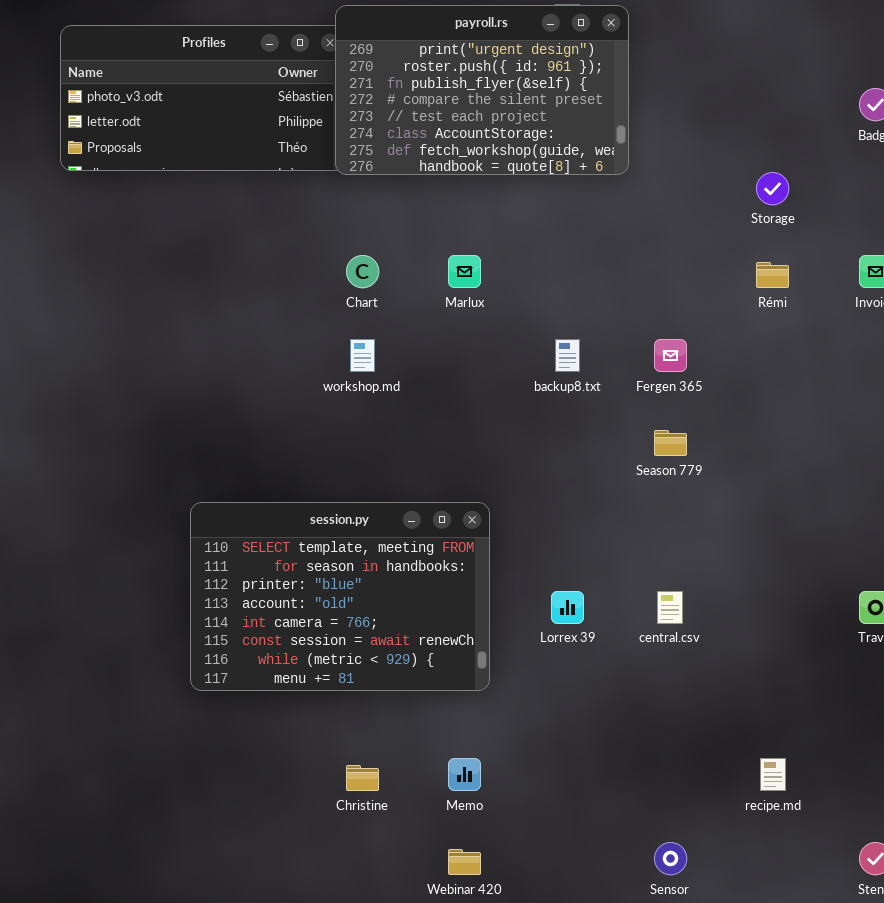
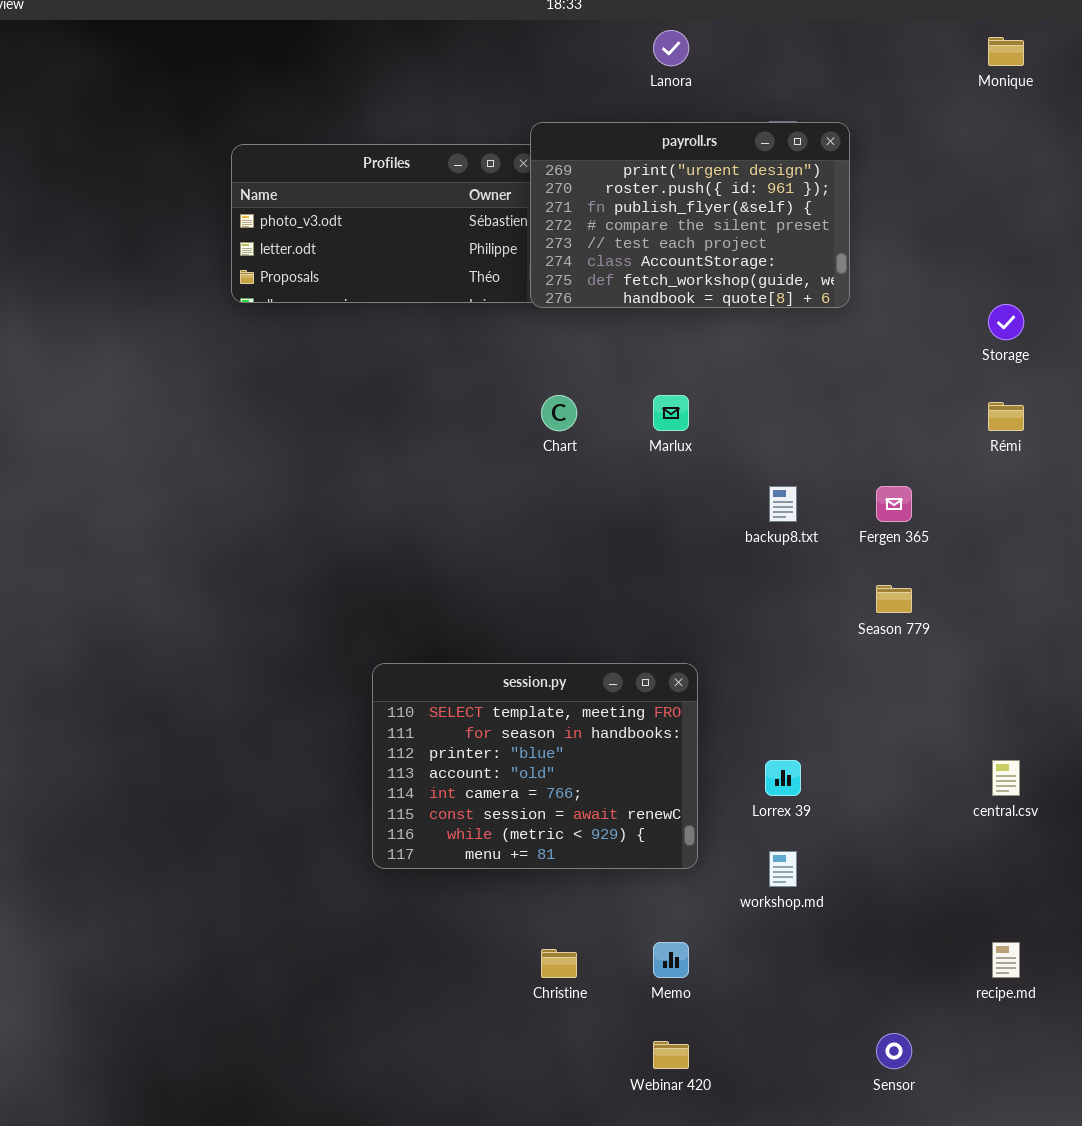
workshop.md: [350,339,375,372] -> [769,851,797,887], moved
central.csv: [657,591,683,624] -> [992,760,1020,796], moved

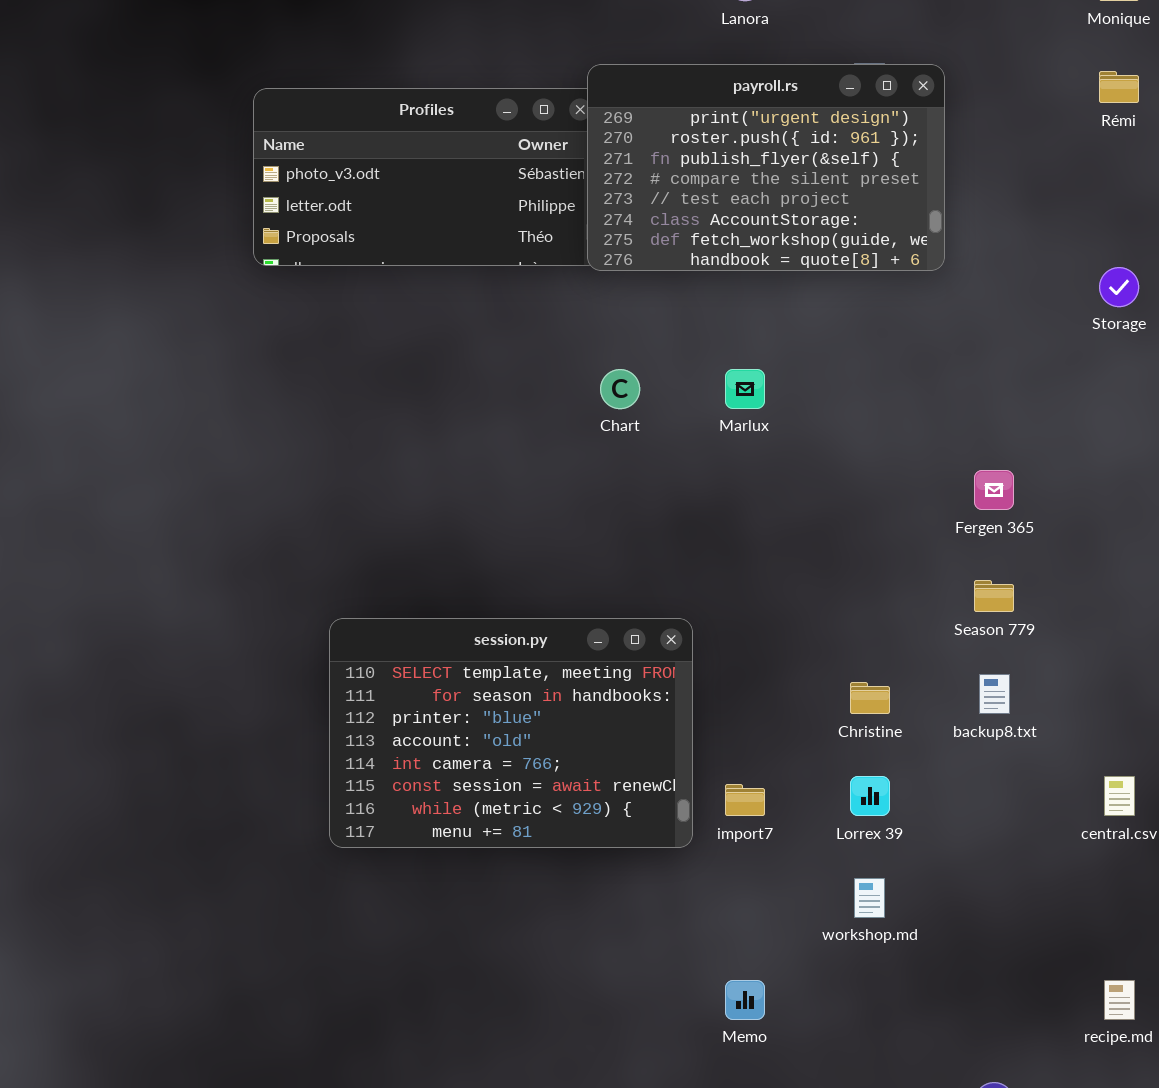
Rémi: [988,402,1024,431] -> [1099,71,1139,103], moved
backup8.txt: [769,486,797,522] -> [979,674,1010,714], moved
session.py: [372,663,698,869] -> [329,618,693,848], moved
Christine: [541,949,577,978] -> [850,682,890,714], moved

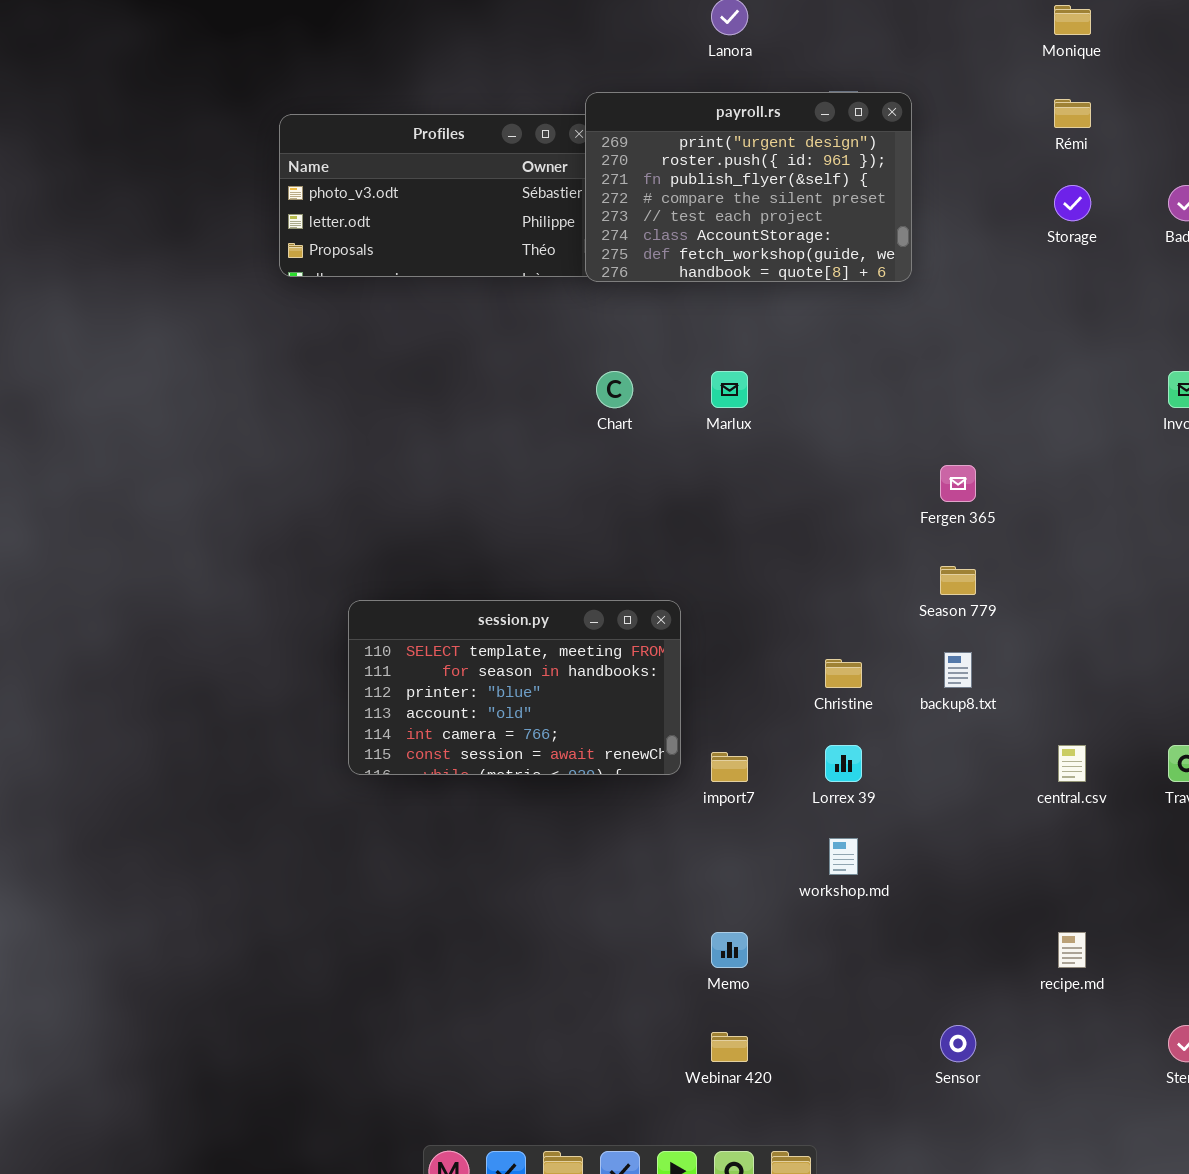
Storage: [1099,267,1139,307] -> [1054,185,1091,221], moved
session.py: [329,618,693,848] -> [348,600,681,775], resized

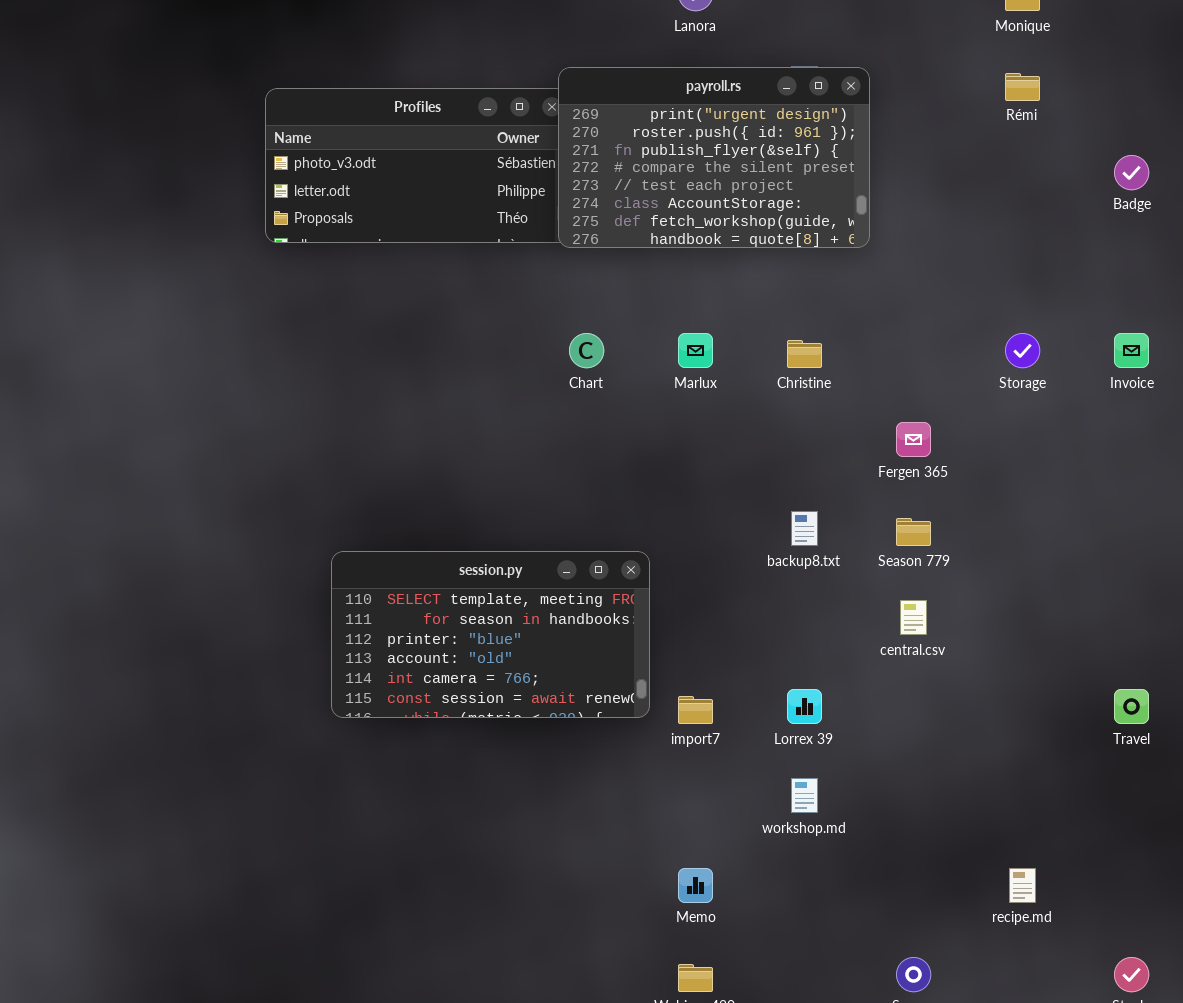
Storage: [1054,185,1091,221] -> [1005,333,1040,368], moved
backup8.txt: [944,652,972,688] -> [791,511,818,546], moved
Christine: [825,659,862,688] -> [787,340,822,368], moved
central.csv: [1058,745,1086,782] -> [900,600,927,635], moved

